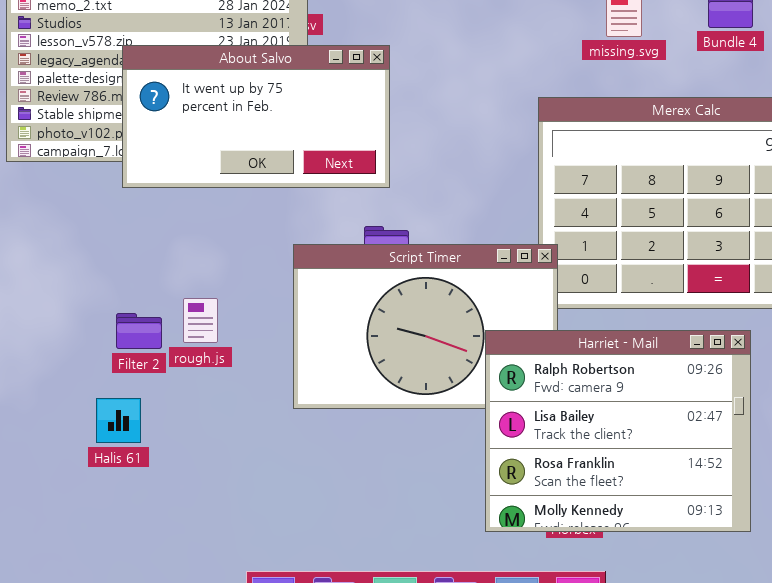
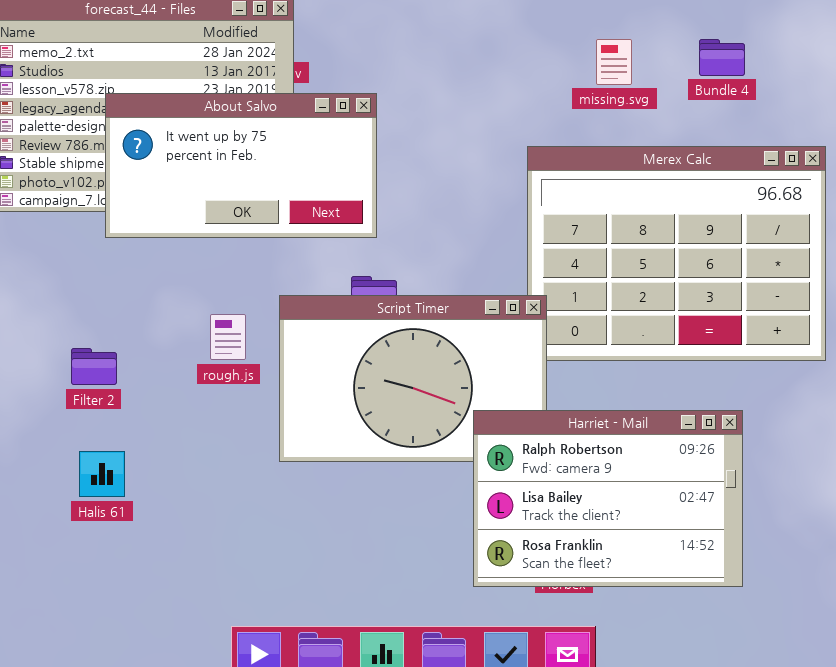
rough.js: [183,298,218,343] -> [210,314,246,360], moved
Filter 2: [116,313,162,349] -> [71,348,117,385], moved
Harriet - Mail: [485,330,751,532] -> [473,410,743,587], resized

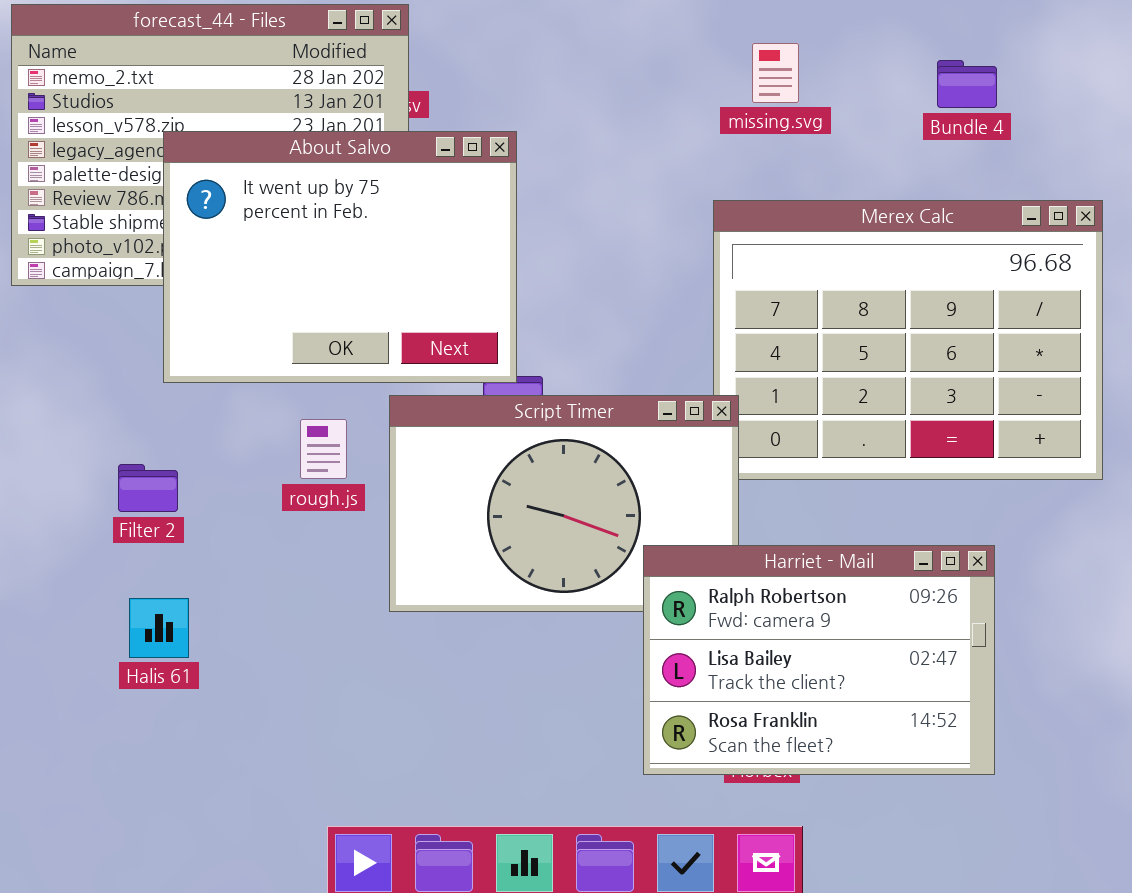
missing.svg: [596,39,632,85] -> [752,43,799,103], moved
About Salvo: [105,93,377,238] -> [163,131,517,383], resized

